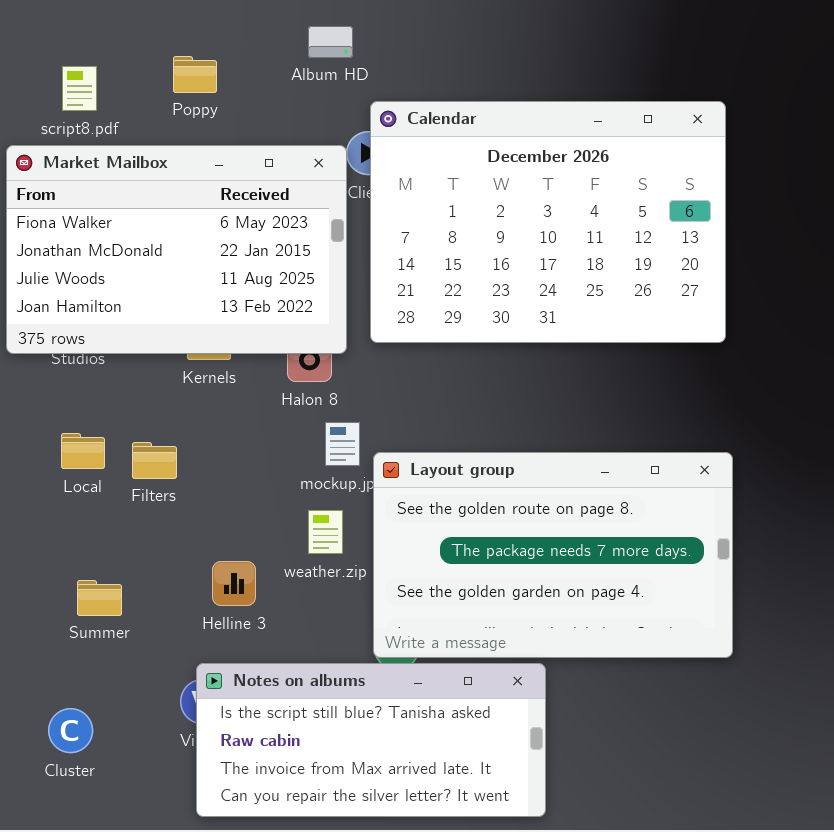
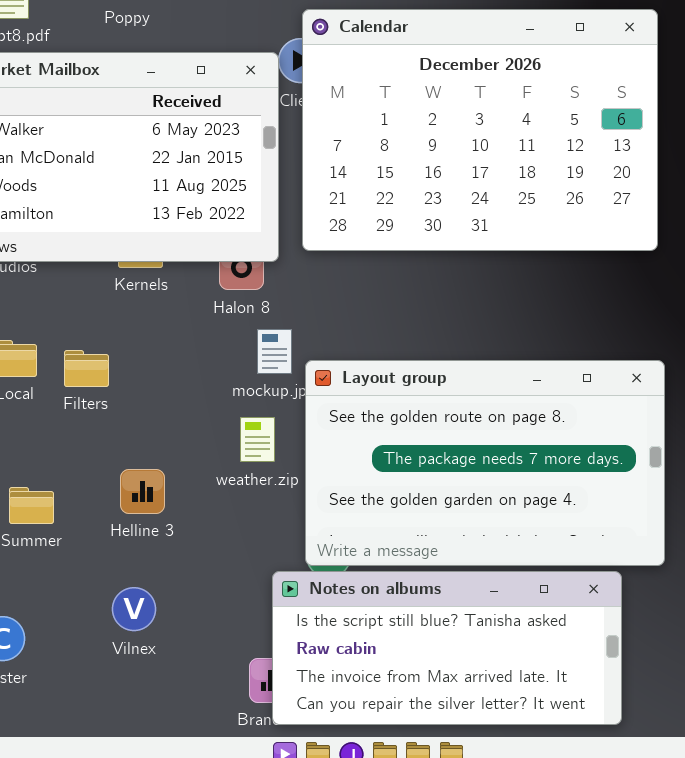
Helline 3: [212,561,256,606] -> [120,469,165,514], moved
Notes on albums: [196,663,546,817] -> [272,571,622,725], moved

